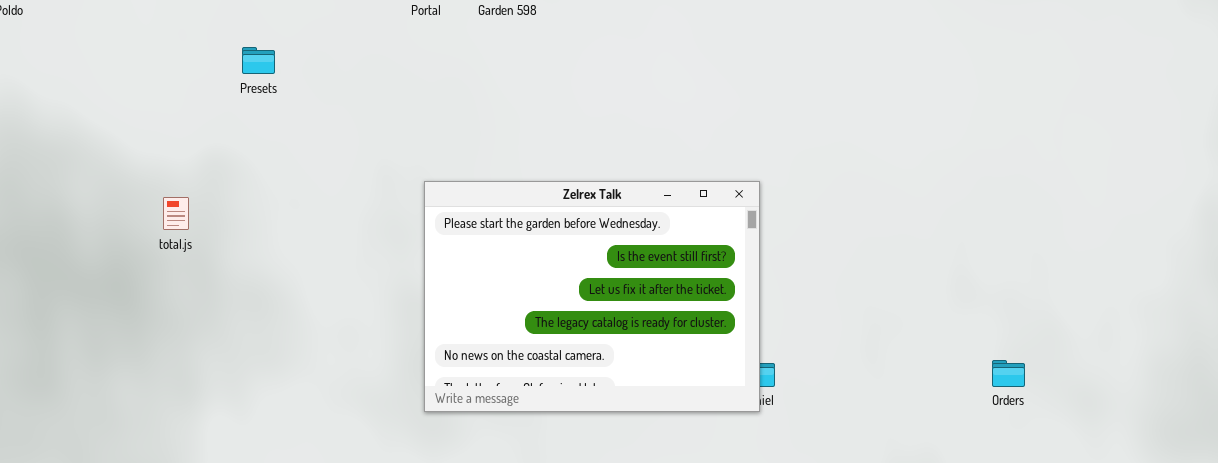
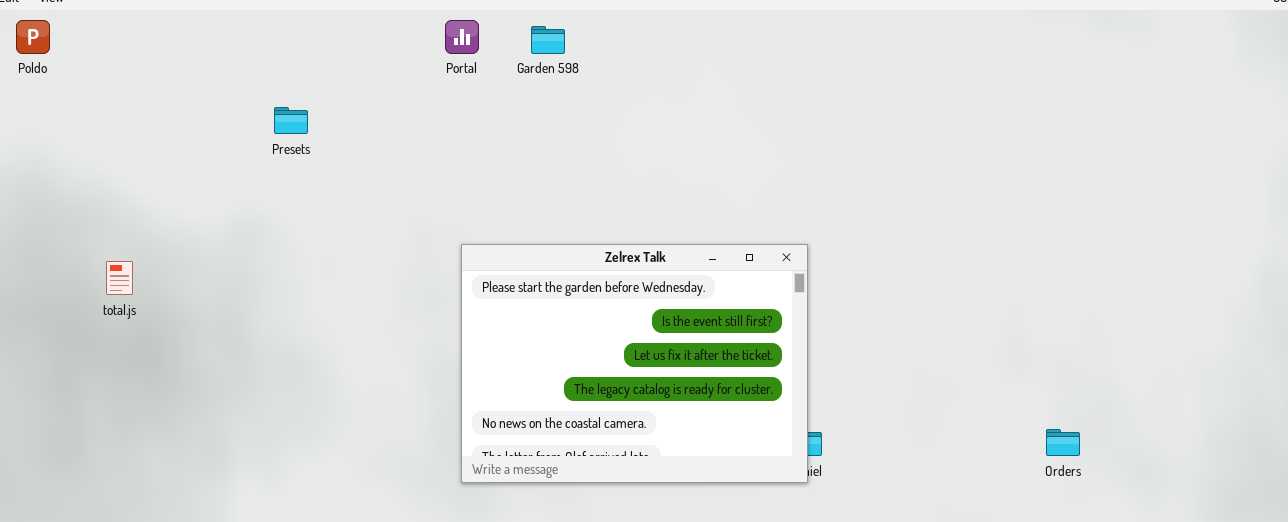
total.js: [163,197,189,230] -> [106,261,133,295], moved

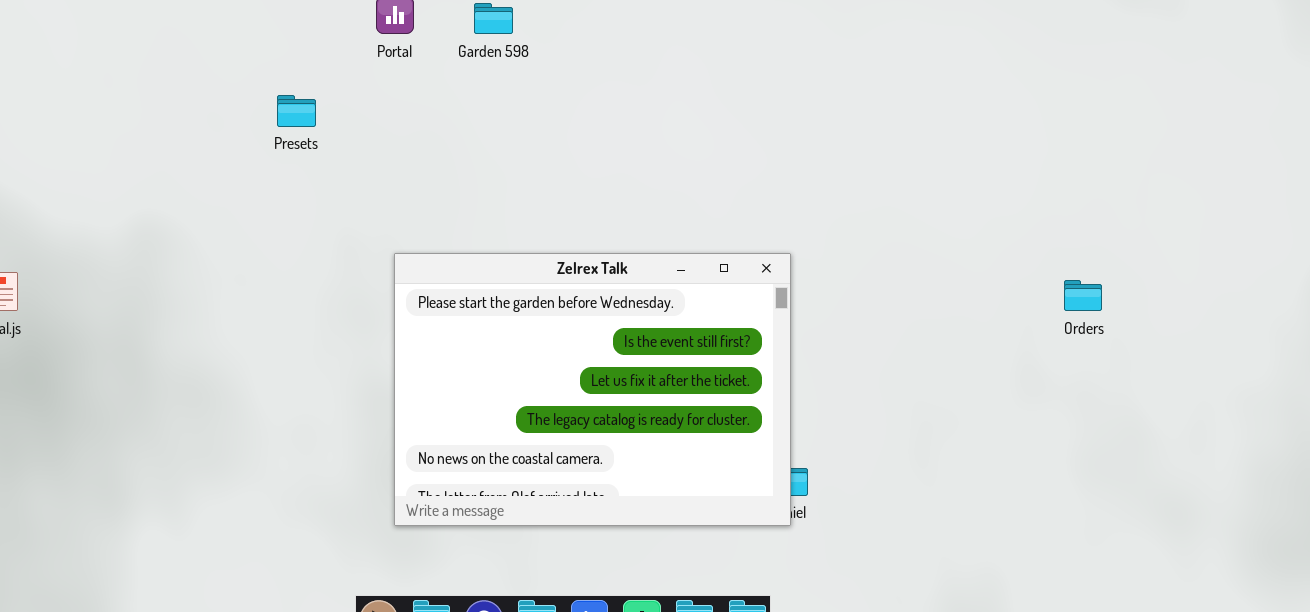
Presets: [274,107,308,134] -> [277,95,316,127], moved
Orders: [1046,429,1080,456] -> [1064,280,1102,311], moved

